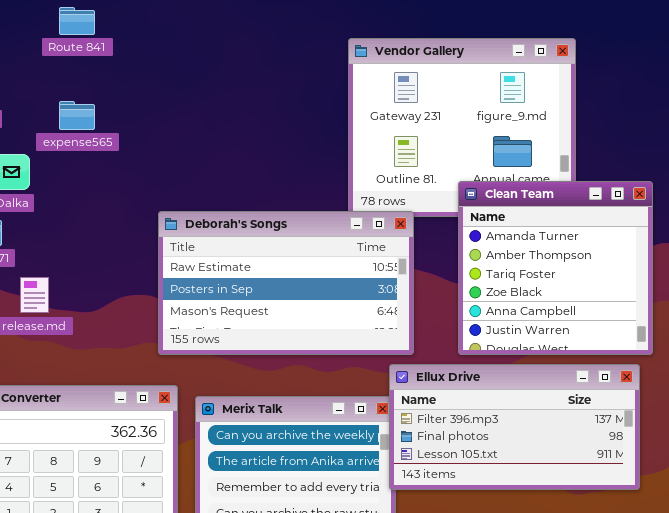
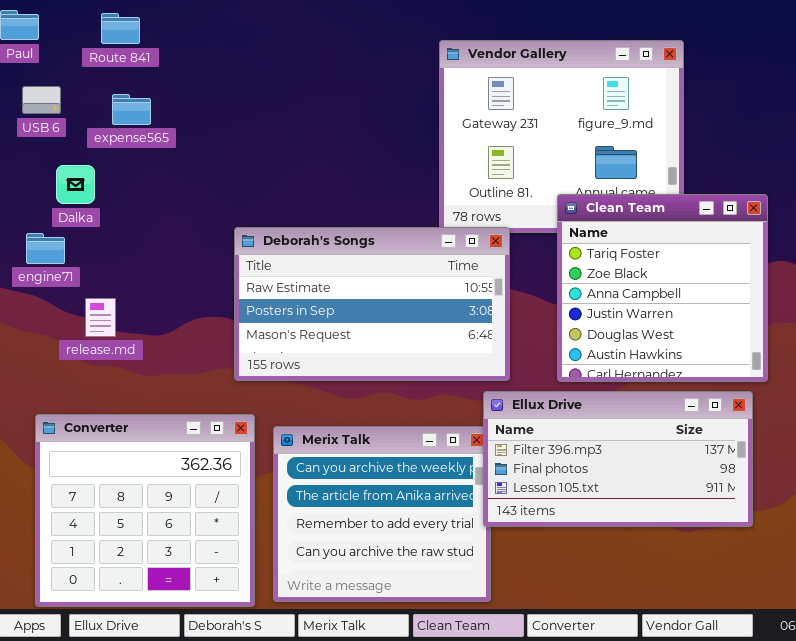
Route 841: [59,7,95,35] -> [101,13,140,44], moved
expense565: [59,101,95,130] -> [112,94,151,125], moved
Clean Team: [458,181,653,355] -> [557,194,768,382], scrolled down 2 rows

